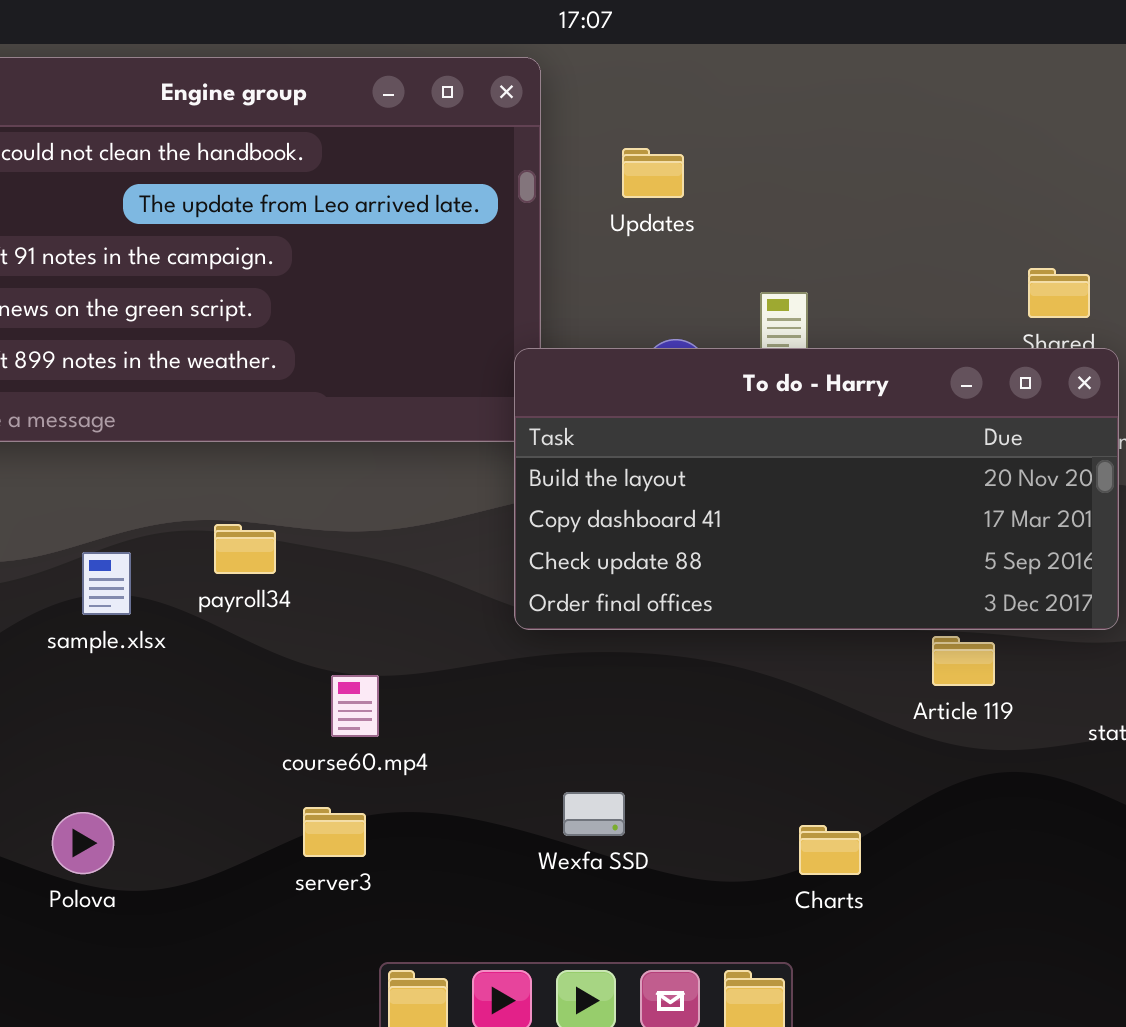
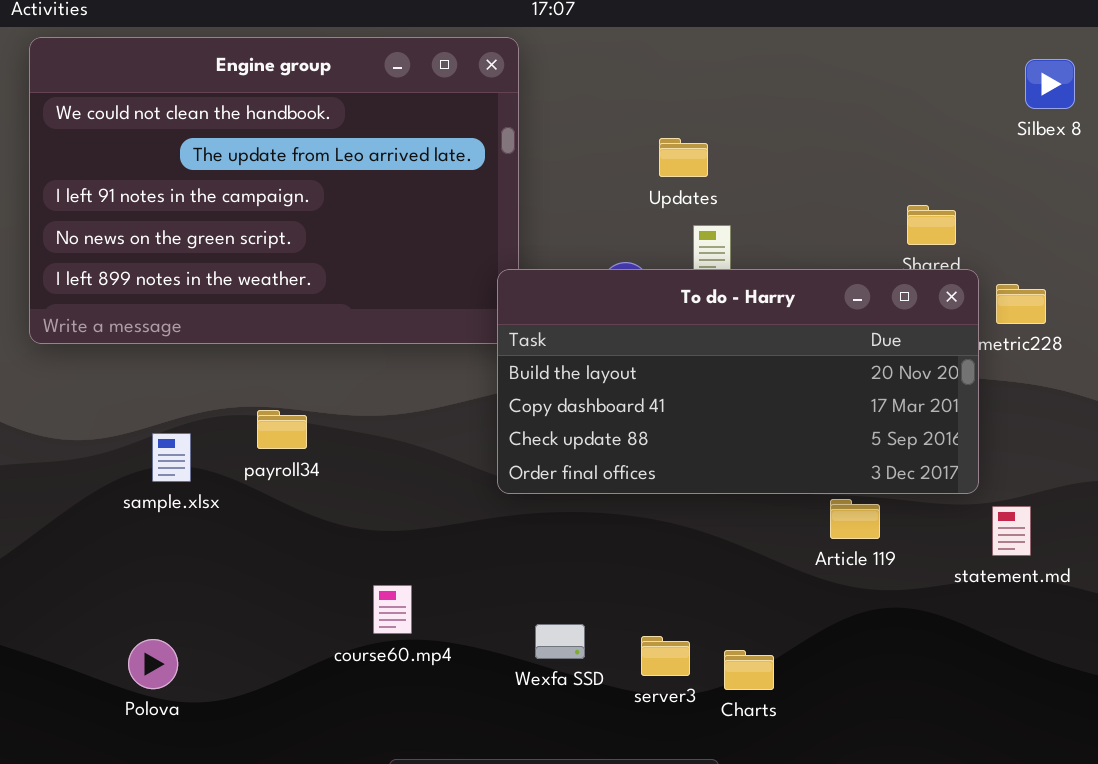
Updates: [622,148,684,198] -> [659,138,708,177], moved
course60.mp4: [331,675,379,737] -> [373,585,412,634], moved
server3: [303,807,366,857] -> [641,636,690,676], moved

